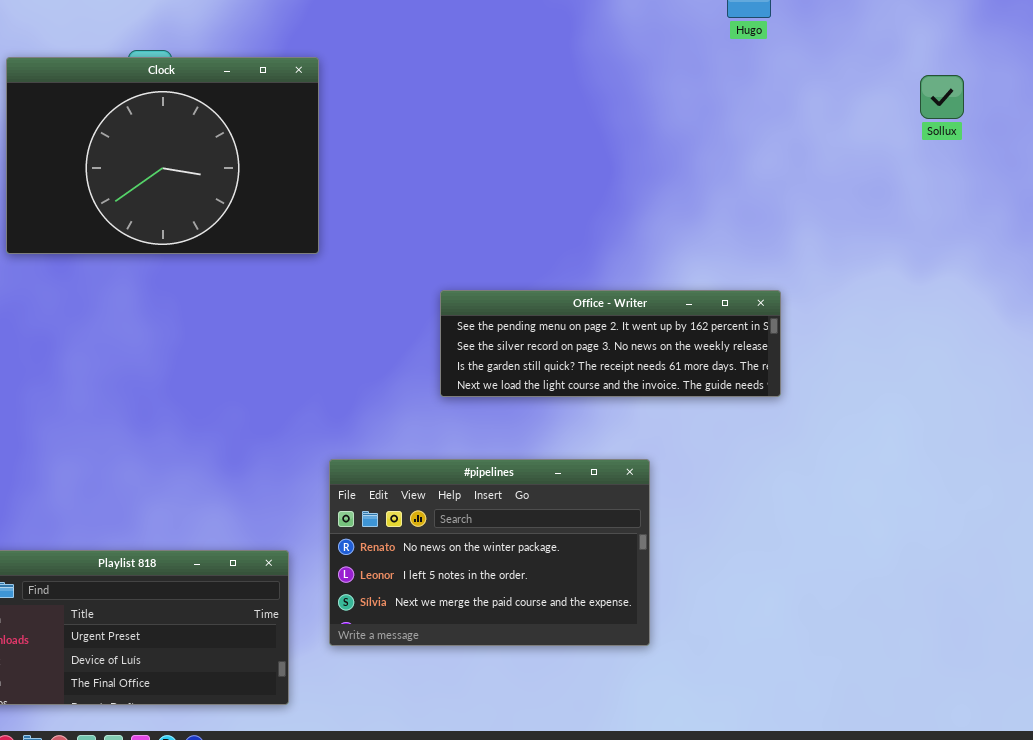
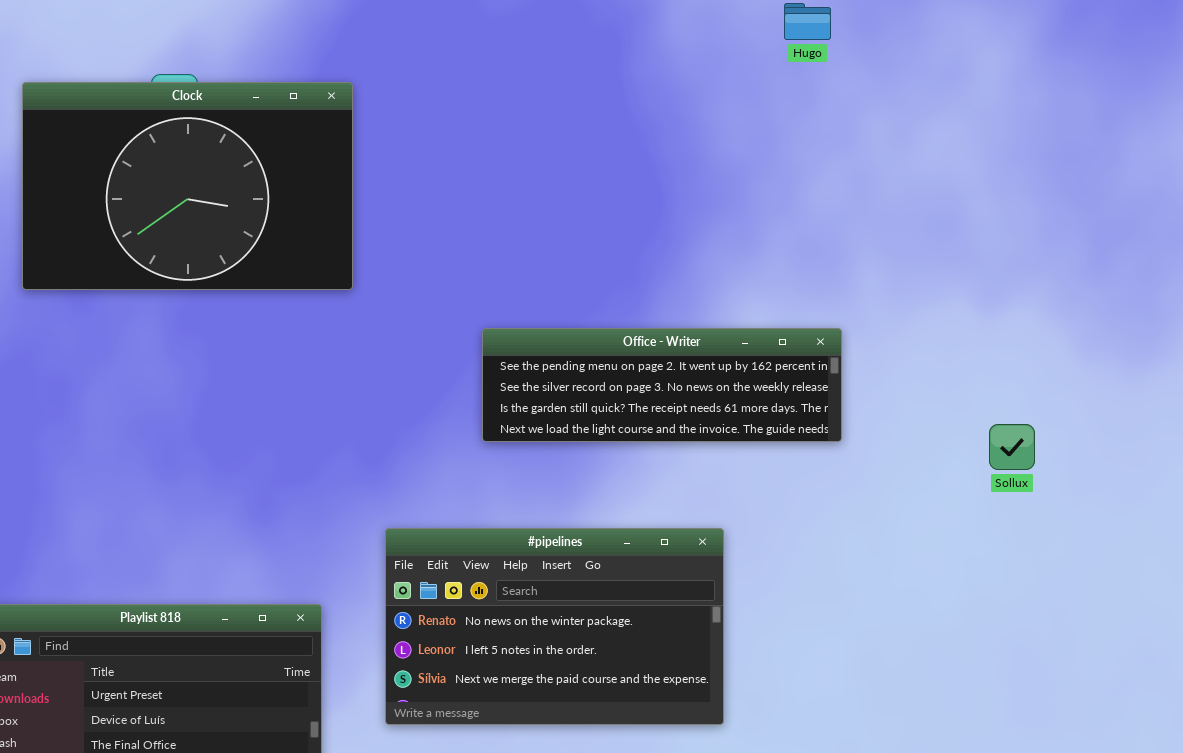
Sollux: [920,75,964,119] -> [989,424,1035,470], moved
#pipelines: [329,459,650,646] -> [385,528,724,725], moved

